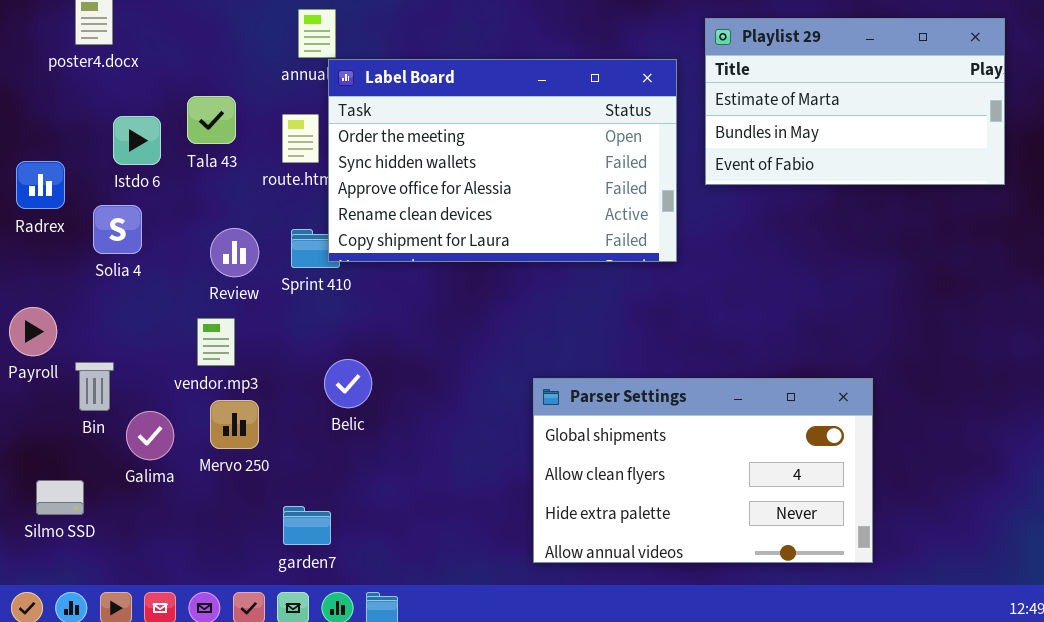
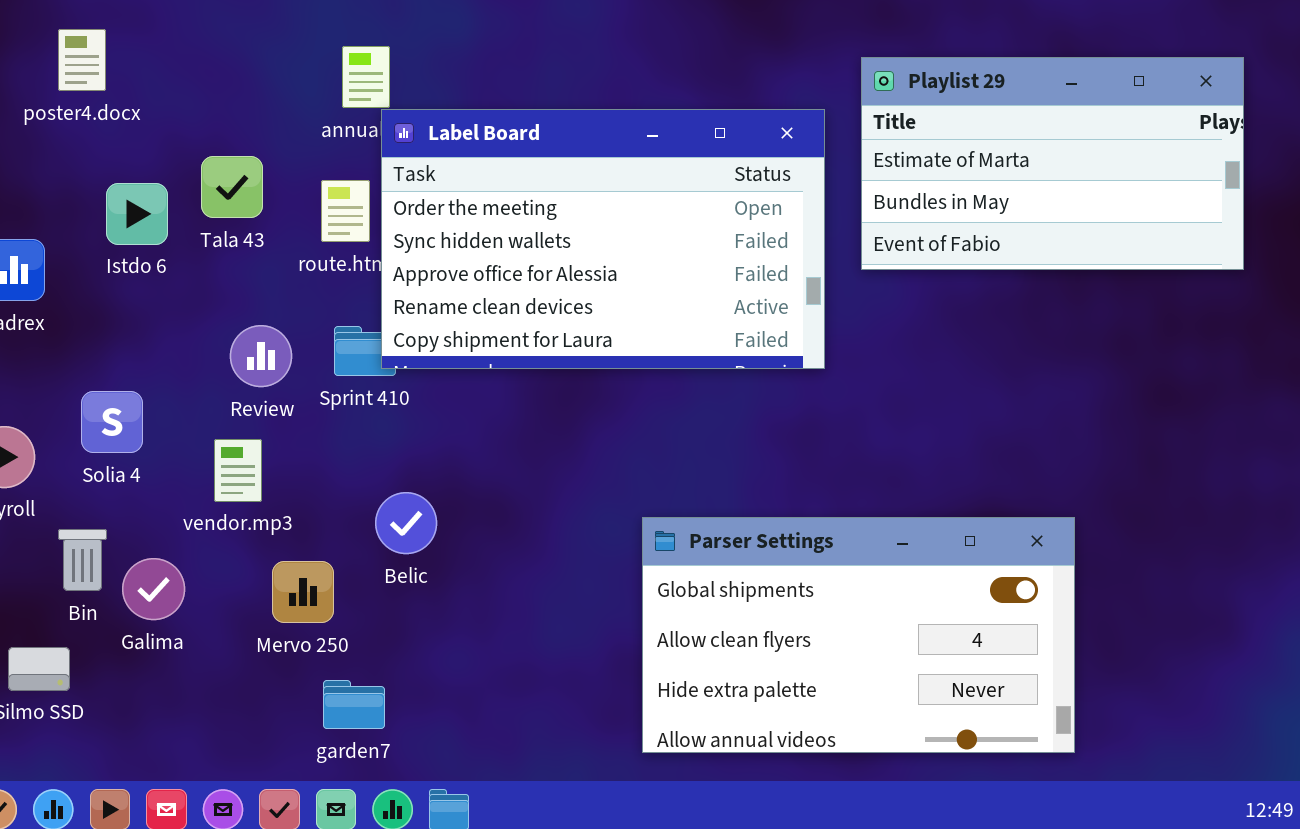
Solia 4: [93,205,142,254] -> [81,391,143,453], moved
Bin: [75,362,114,411] -> [58,529,107,591], moved
Mervo 250: [210,400,259,449] -> [272,561,334,623], moved

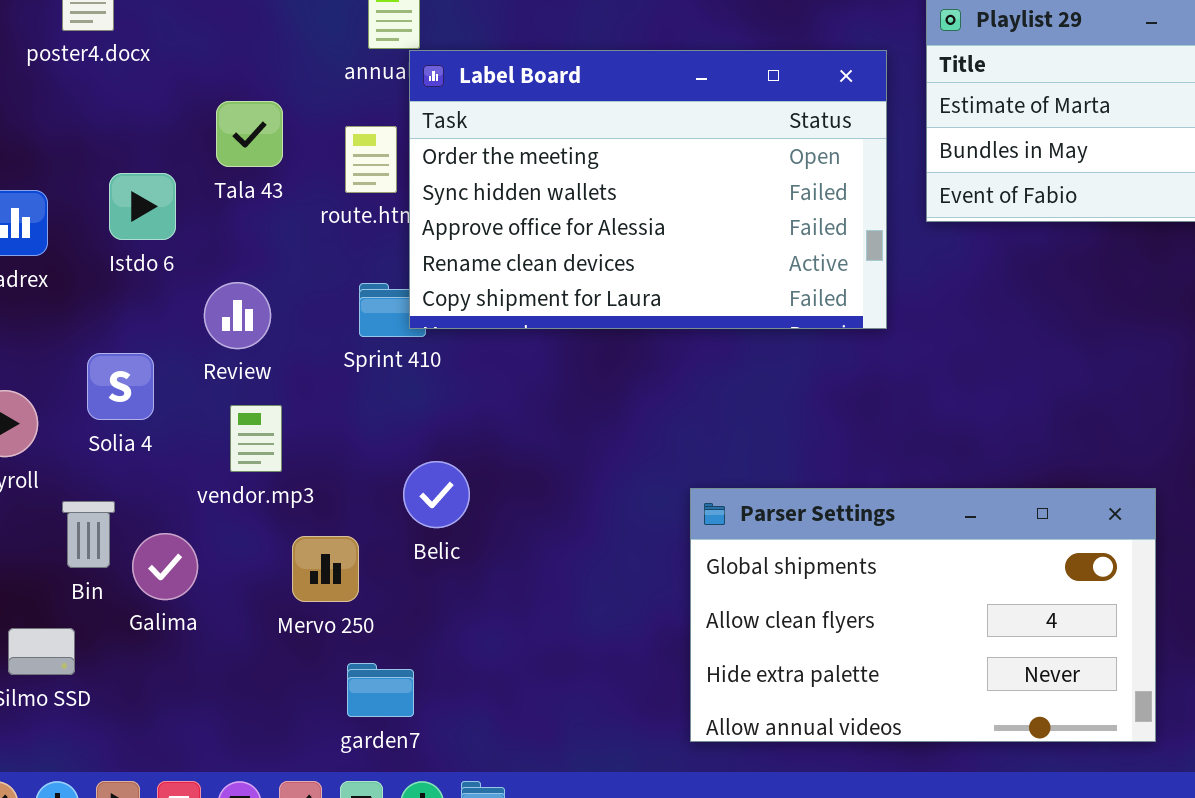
Istdo 6: [106,183,168,245] -> [109,173,176,240], moved
Review: [230,325,292,387] -> [204,282,271,349], moved

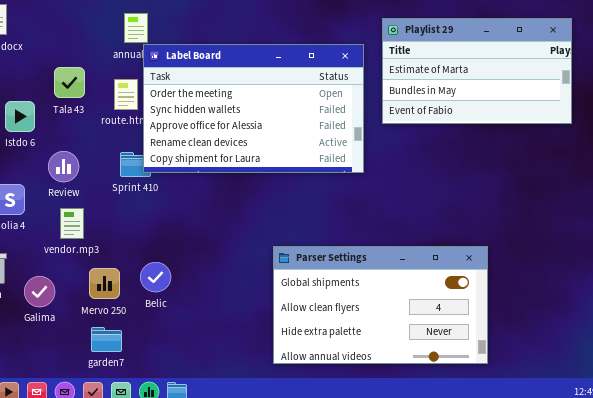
Belic: [403,461,470,528] -> [140,262,171,292], moved
Galima: [132,533,198,600] -> [24,276,55,307], moved
garden7: [347,663,414,717] -> [91,327,122,352], moved

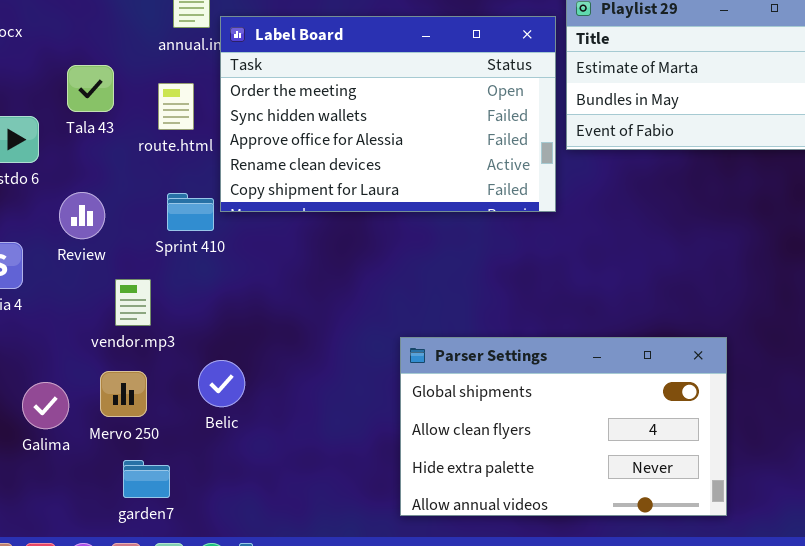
Label Board: [143,44,364,173] -> [220,16,556,212], moved
vendor.mp3: [60,208,84,239] -> [115,279,151,326], moved
Mervo 250: [89,268,120,299] -> [100,371,147,417], moved

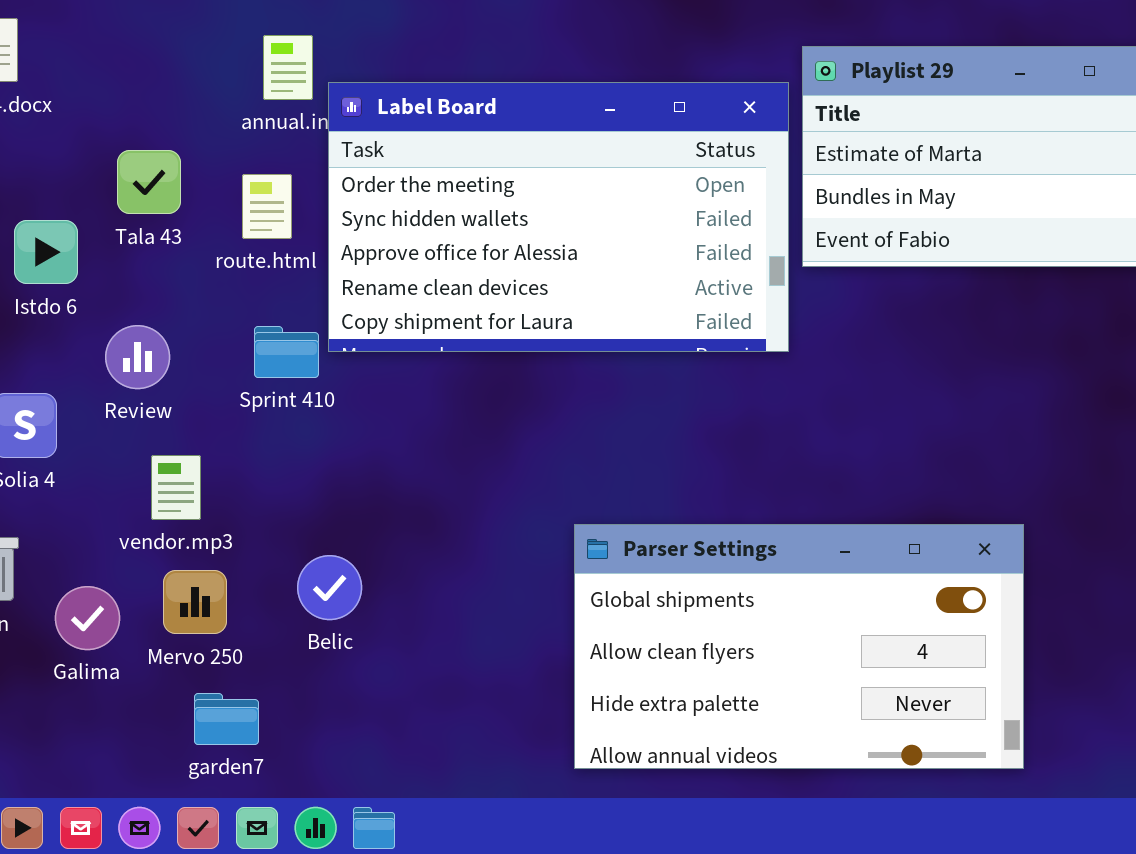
vendor.mp3: [115,279,151,326] -> [151,455,201,520], moved

